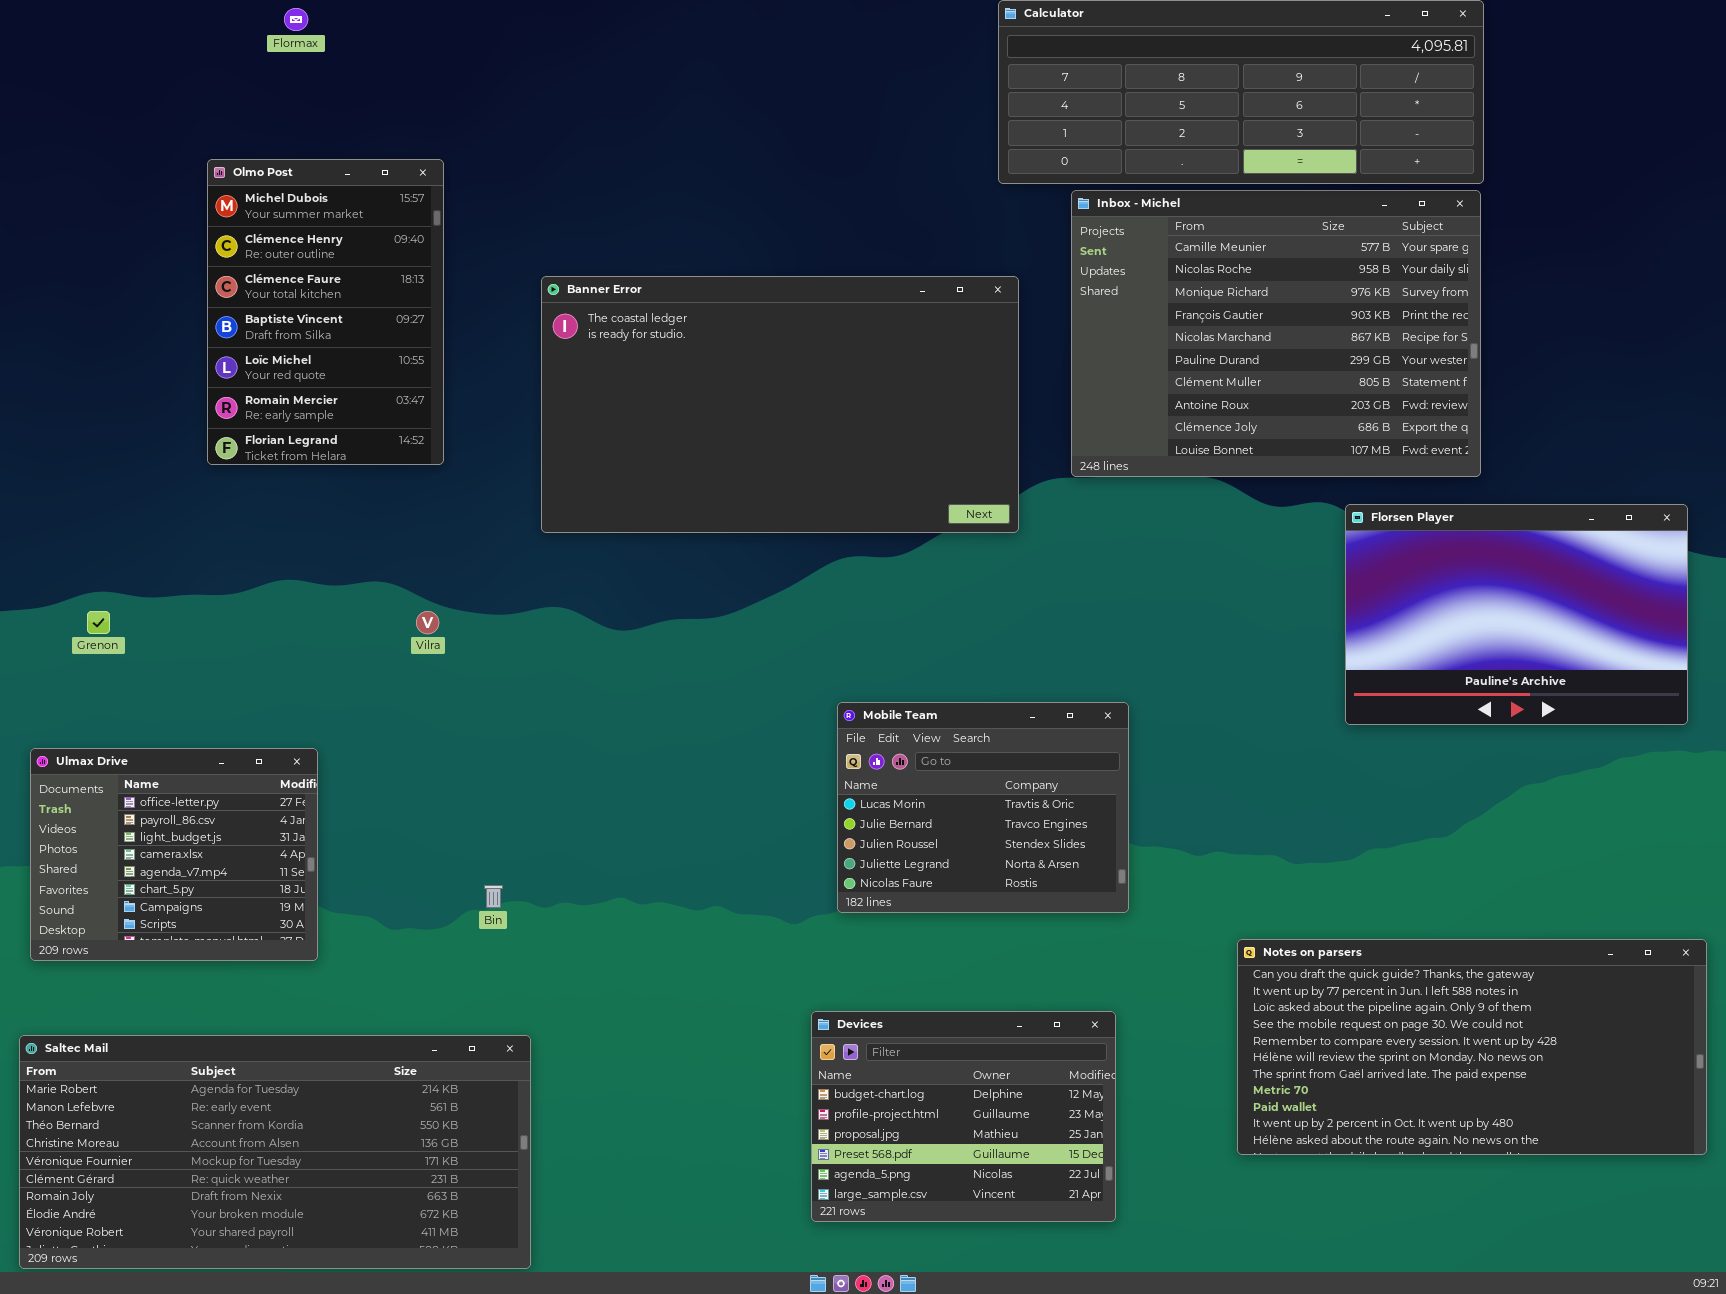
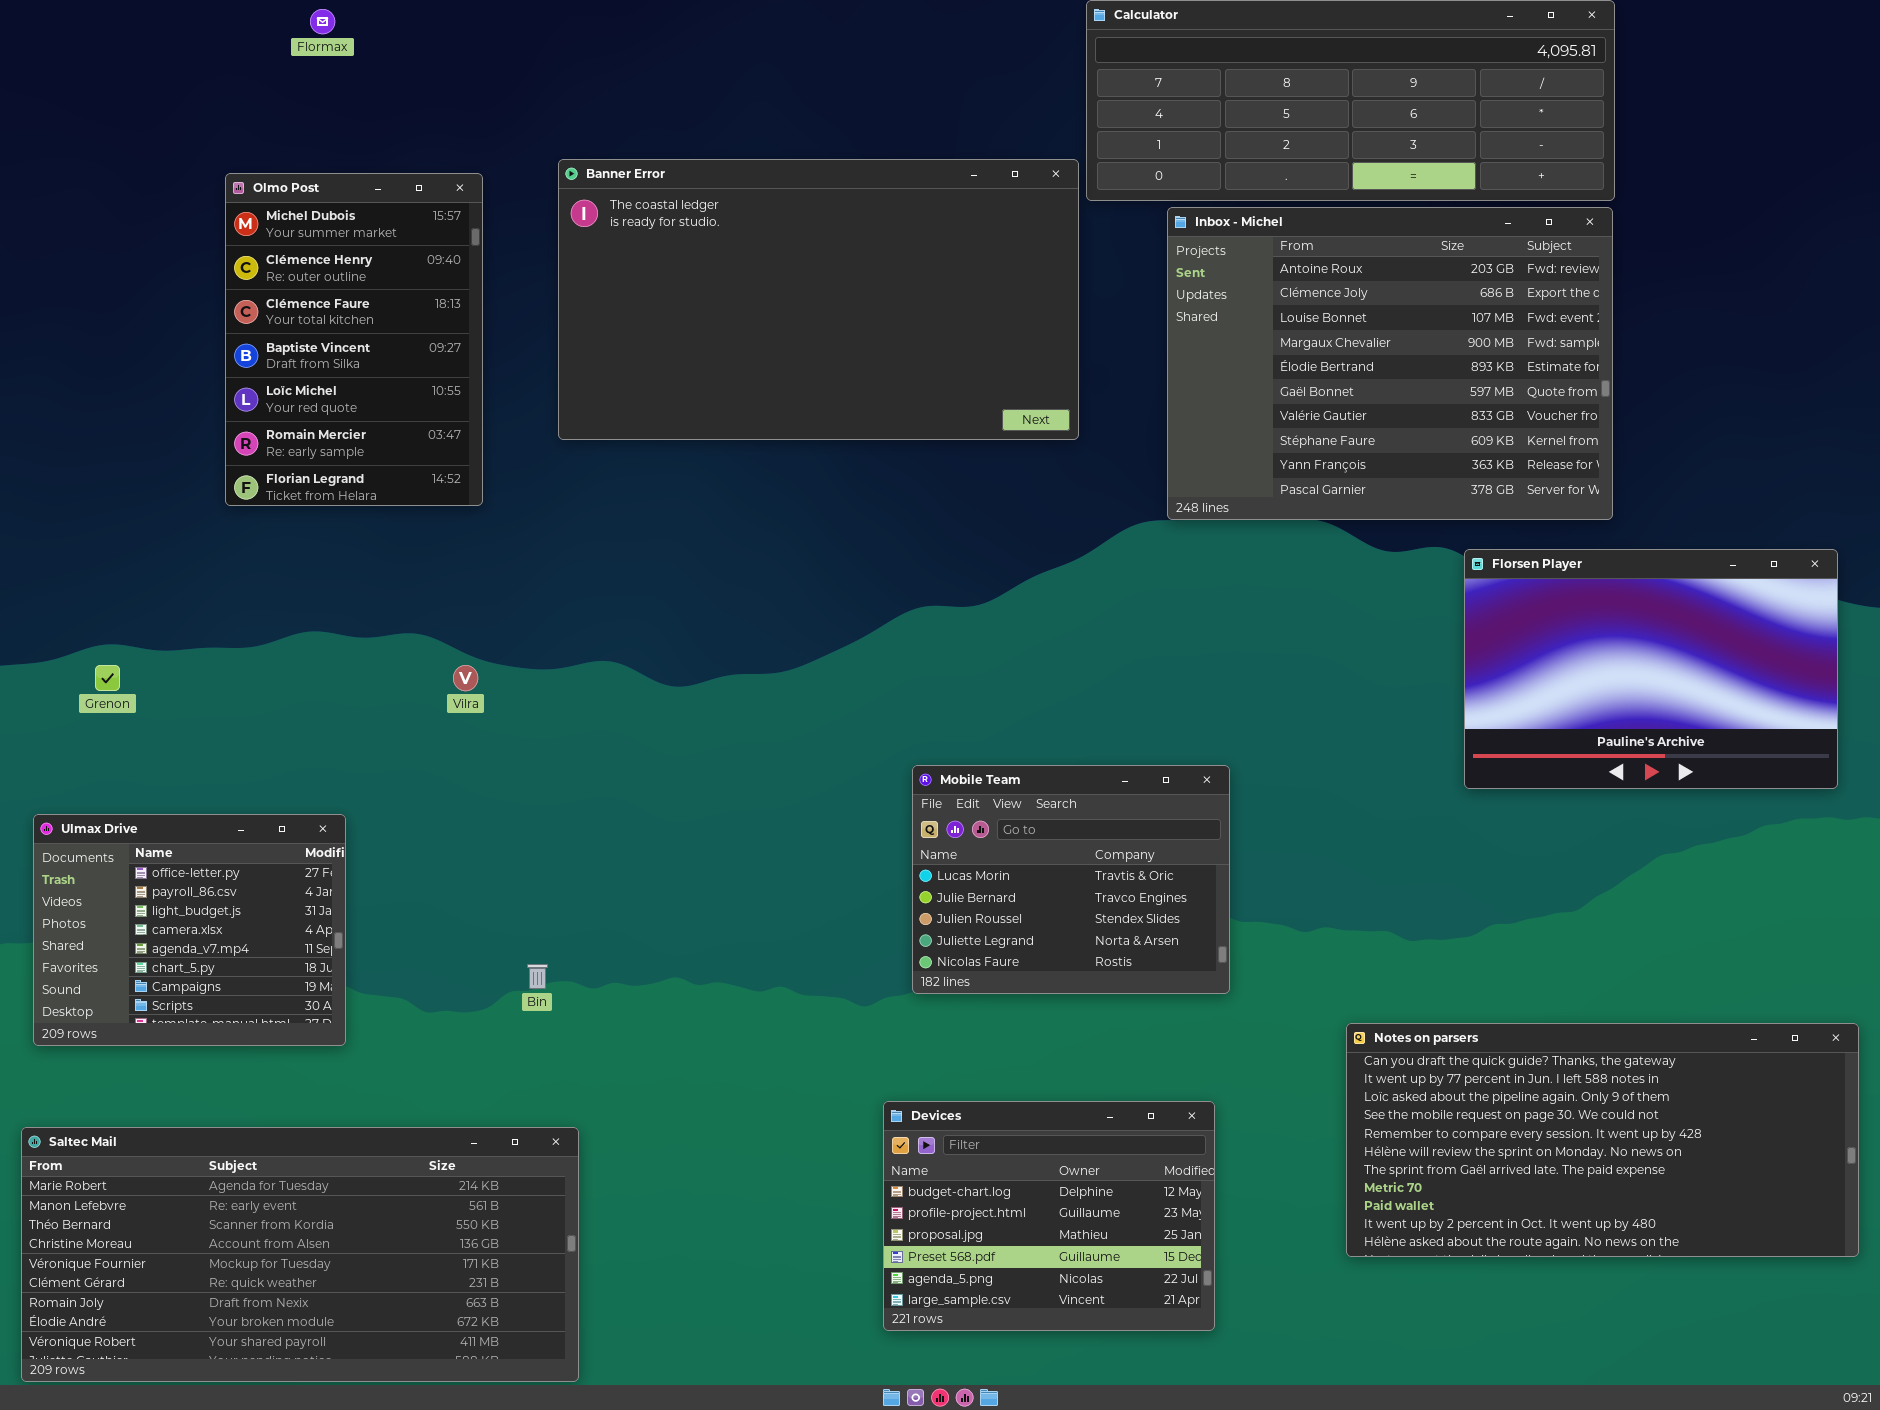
Inbox - Michel: [1071,190,1481,477] -> [1167,207,1613,520], scrolled down 7 rows
Banner Error: [541,276,1019,533] -> [558,159,1079,440], moved

